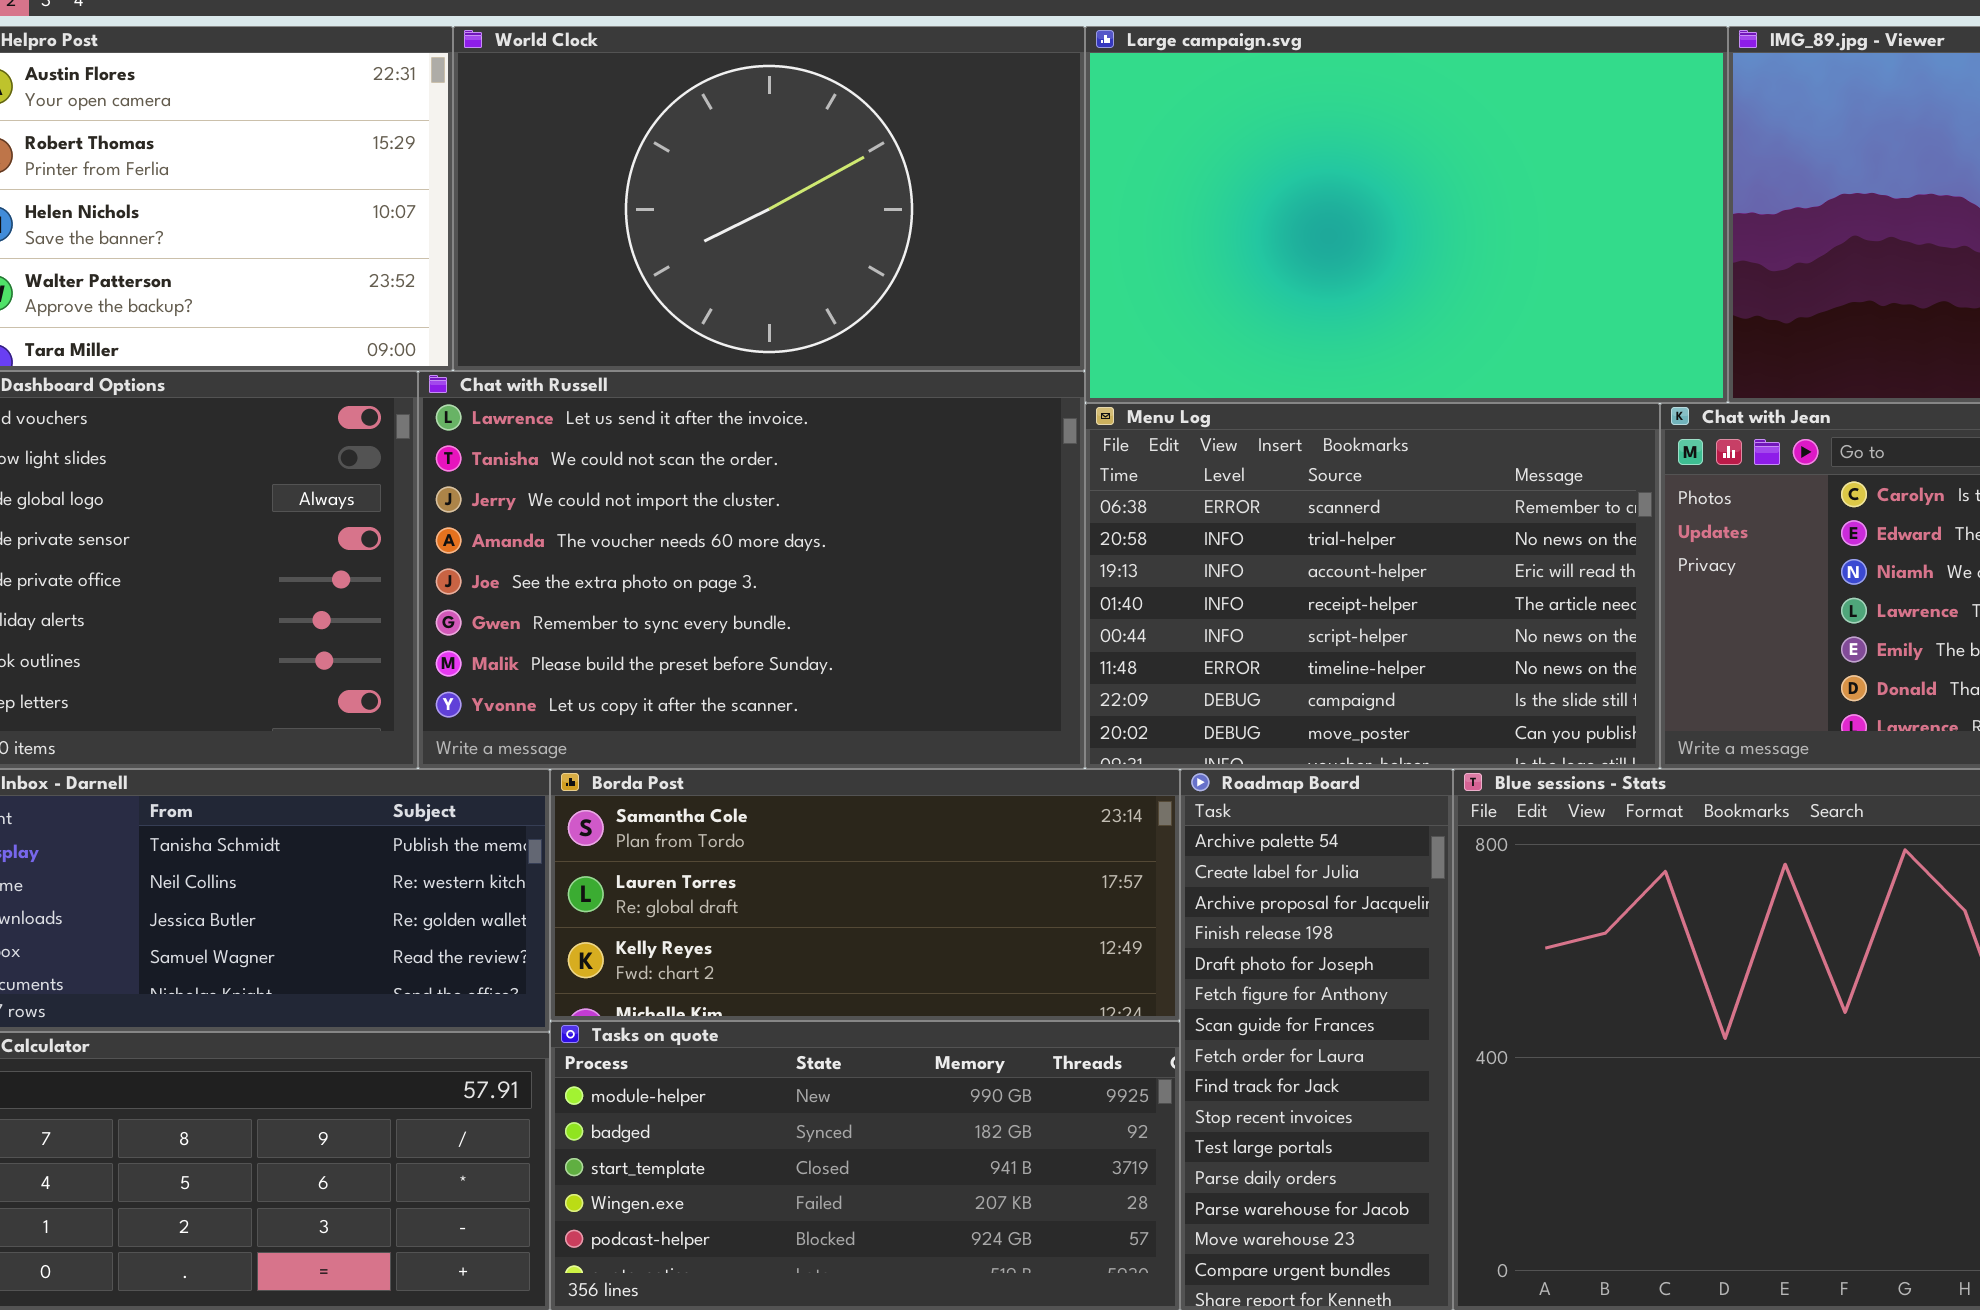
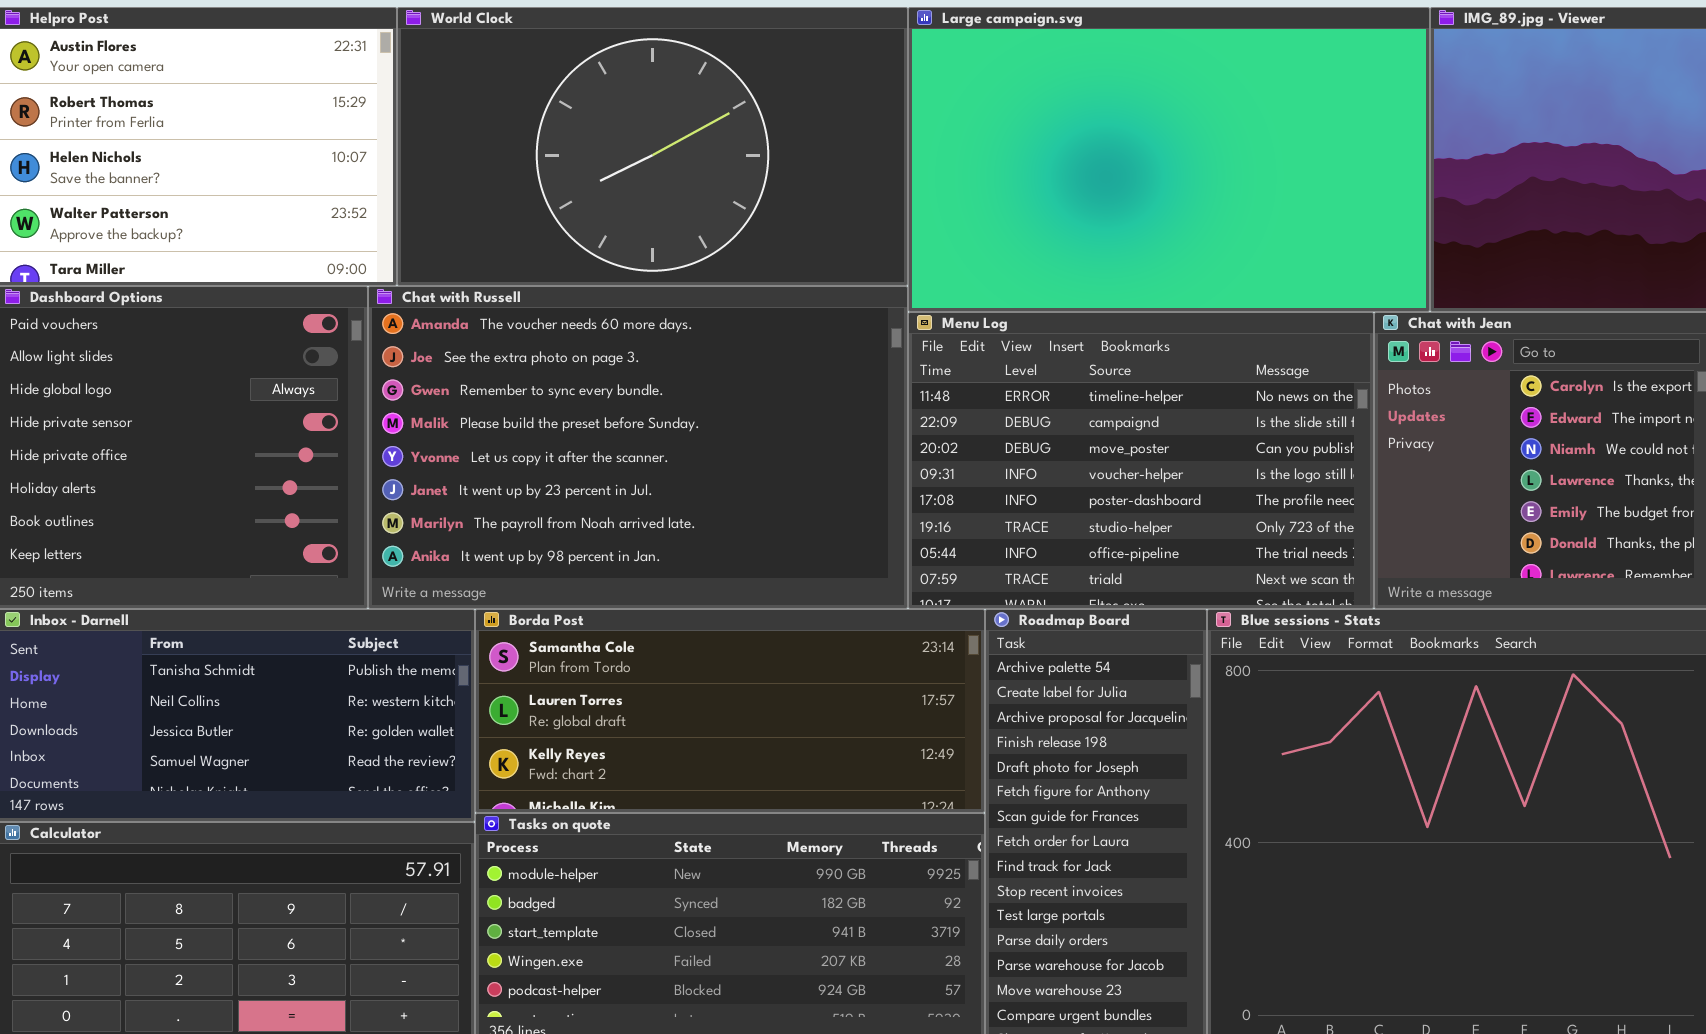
Chat with Russell: [418,371,1085,769] -> [368,286,908,609], scrolled down 3 rows
Menu Log: [1085,403,1660,769] -> [908,312,1374,609], scrolled down 5 rows

